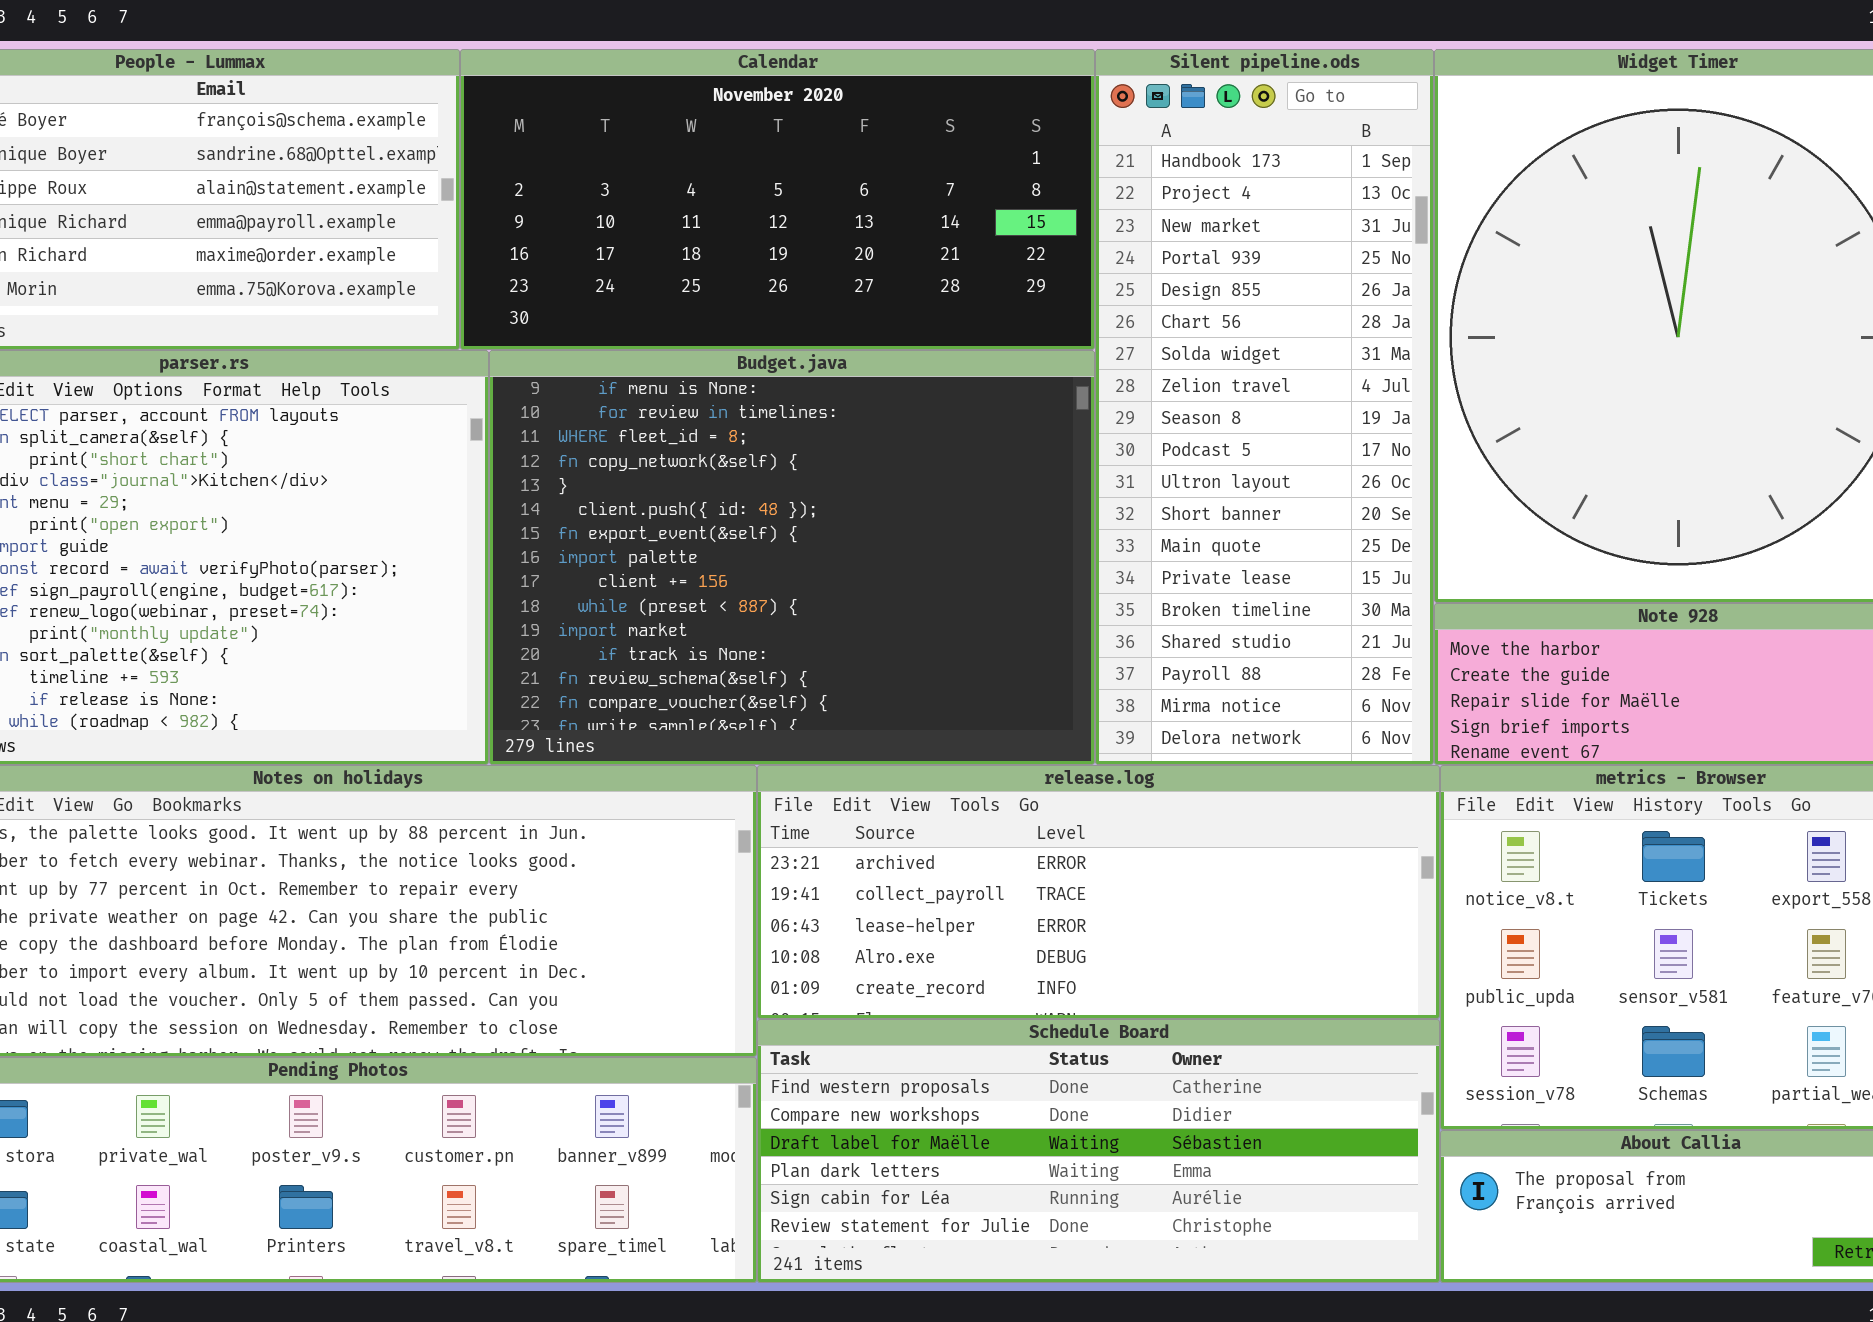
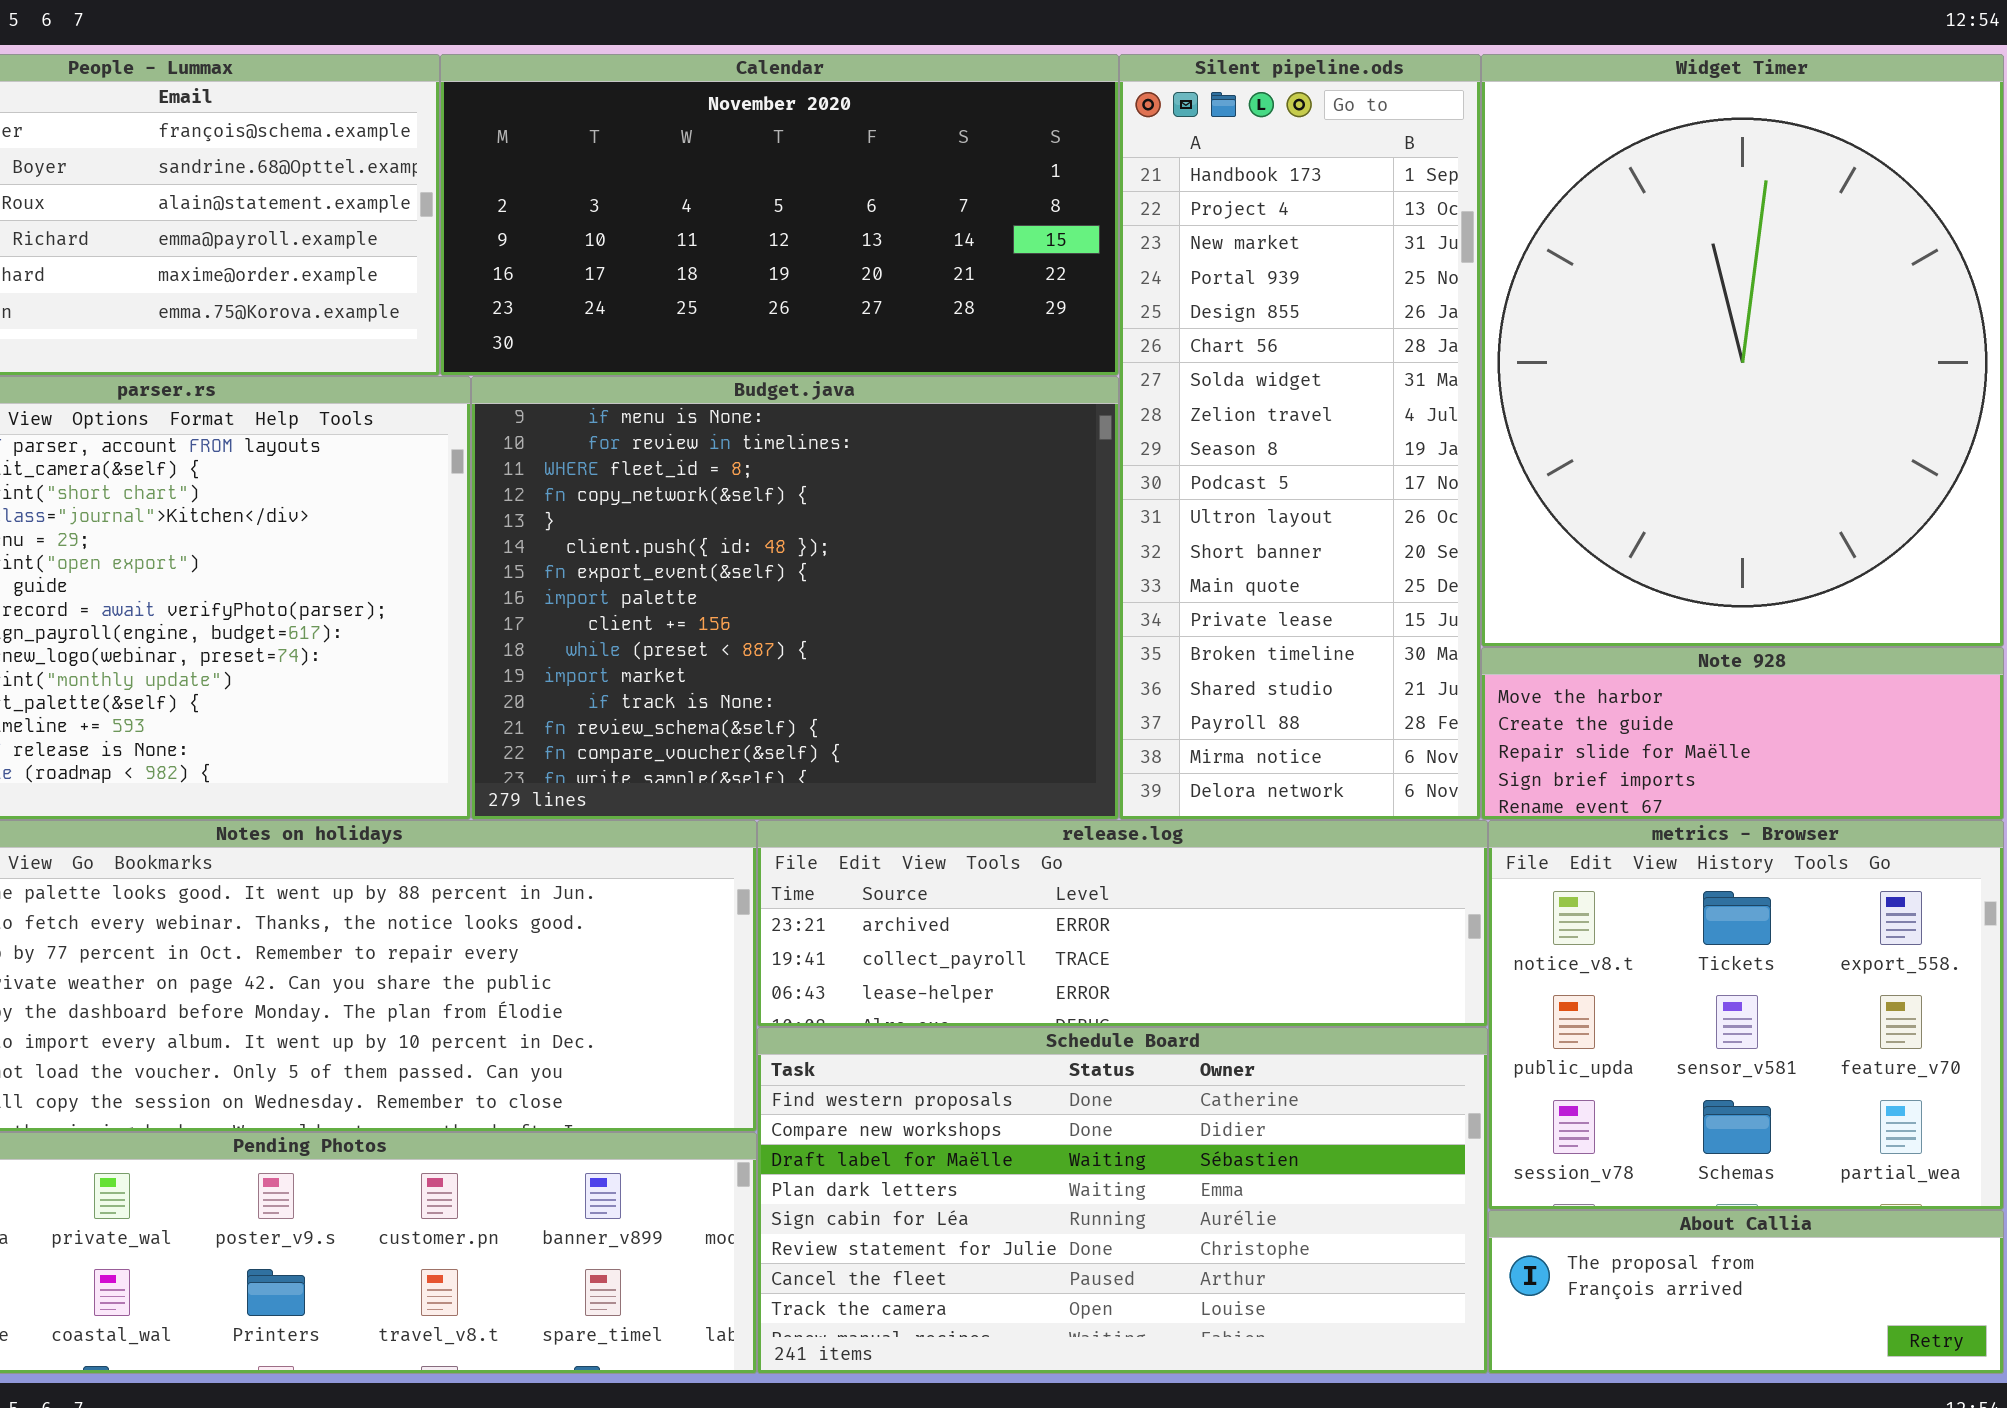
release.log: [757,765,1440,1019] -> [757,820,1488,1027], resized
Schedule Board: [757,1019,1440,1283] -> [757,1027,1488,1374], resized

